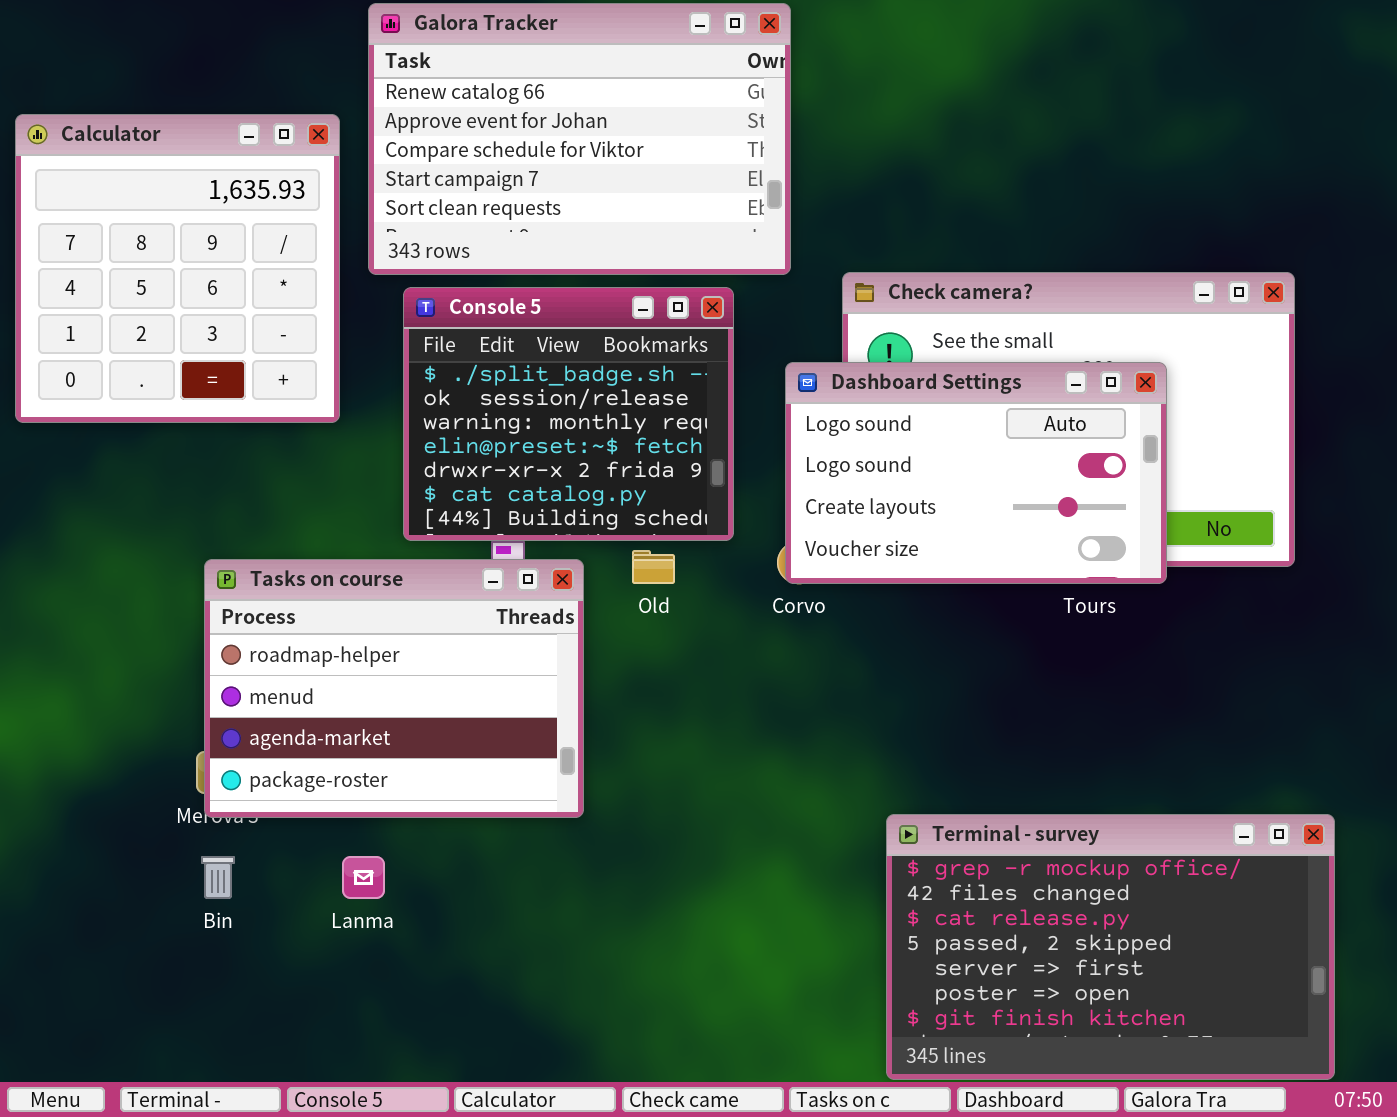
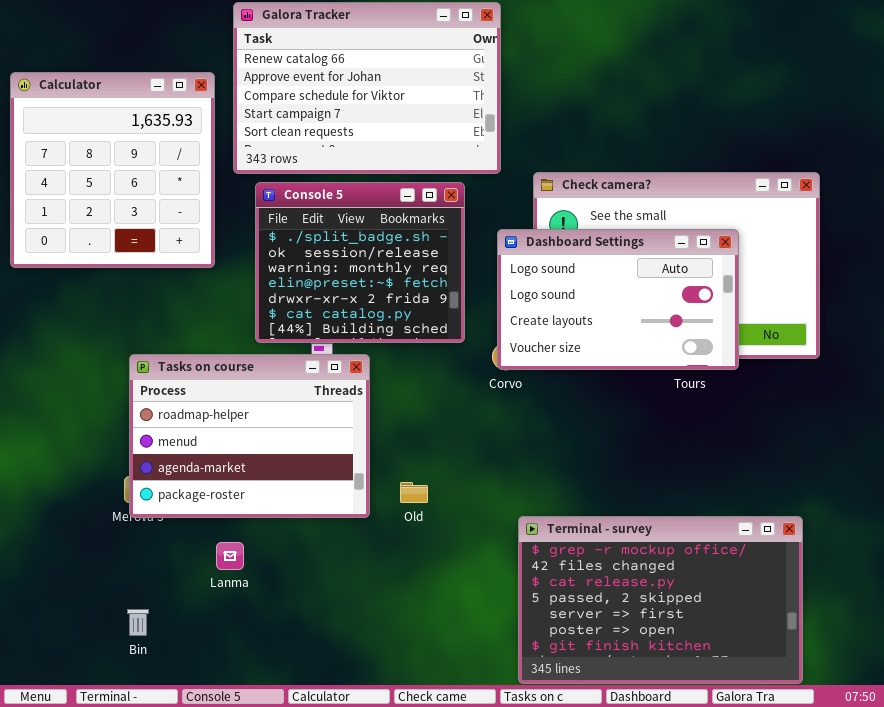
Old: [632,550,675,584] -> [400,482,428,503], moved
Terminal - survey: [886,814,1335,1080] -> [518,516,803,684], moved
Bin: [201,856,235,899] -> [127,609,149,636], moved

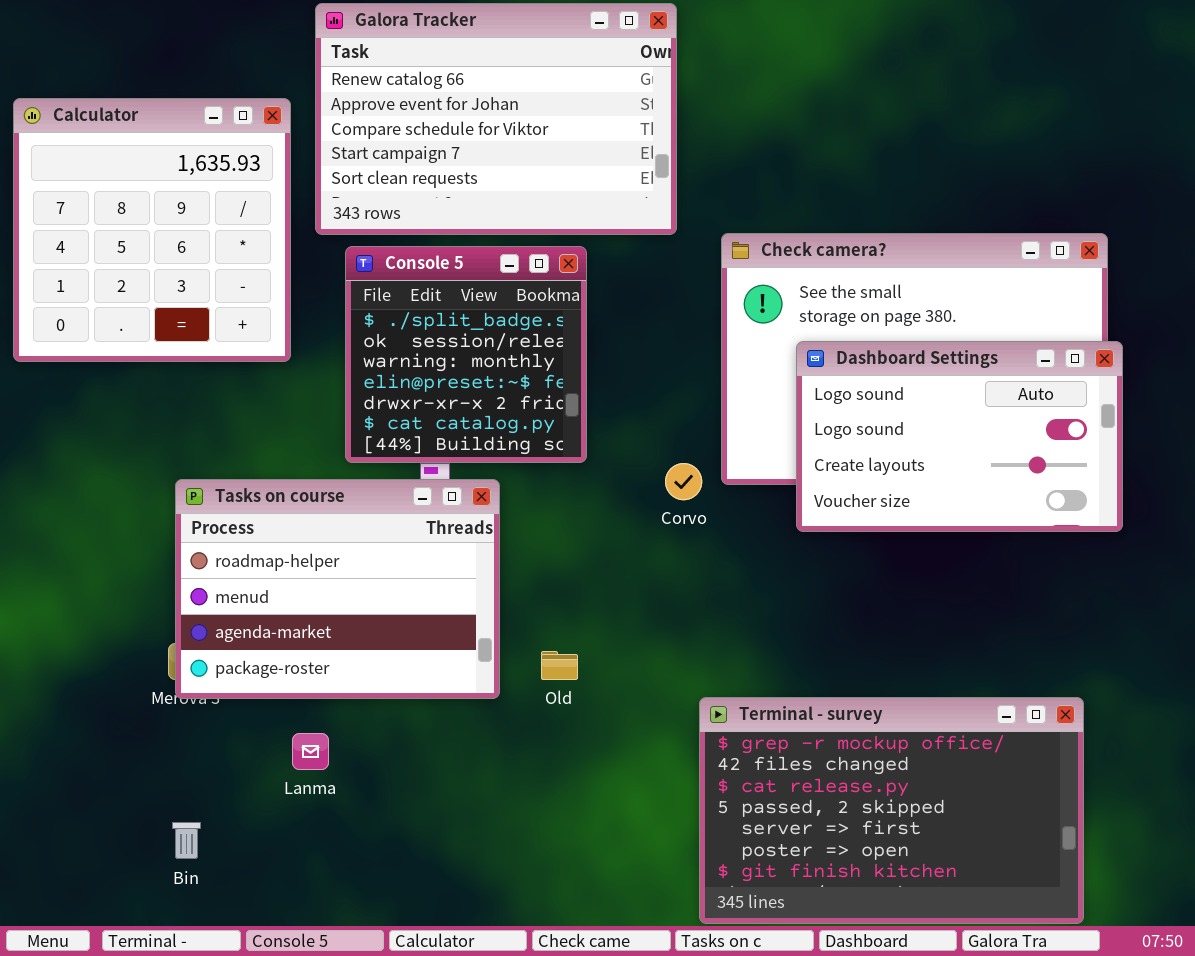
Console 5: [255,182,465,343] -> [345,246,587,463], resized
Dashboard Settings: [497,229,739,370] -> [796,341,1123,532], moved

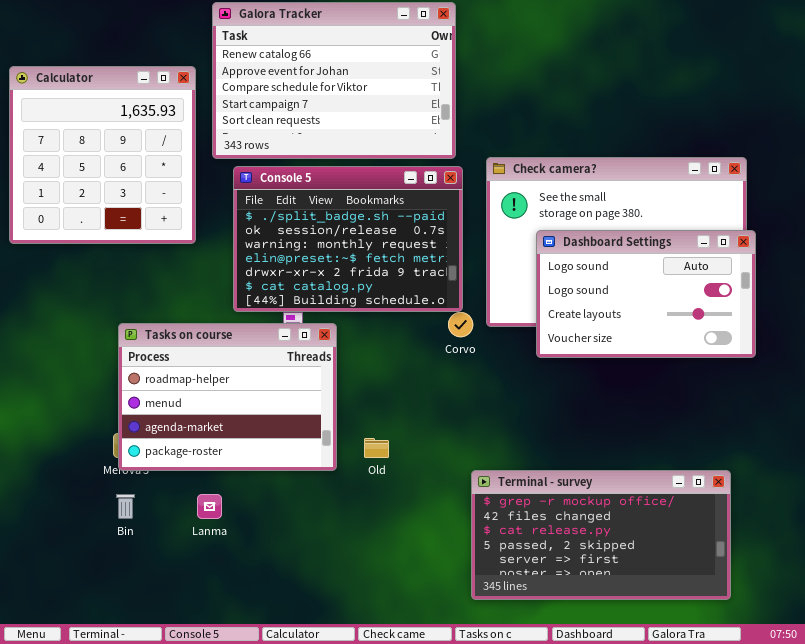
Console 5: [345,246,587,463] -> [233,166,463,312], resized
Terminal - survey: [699,697,1084,924] -> [471,470,731,600], resized
Bin: [172,822,201,859] -> [116,494,135,519], moved

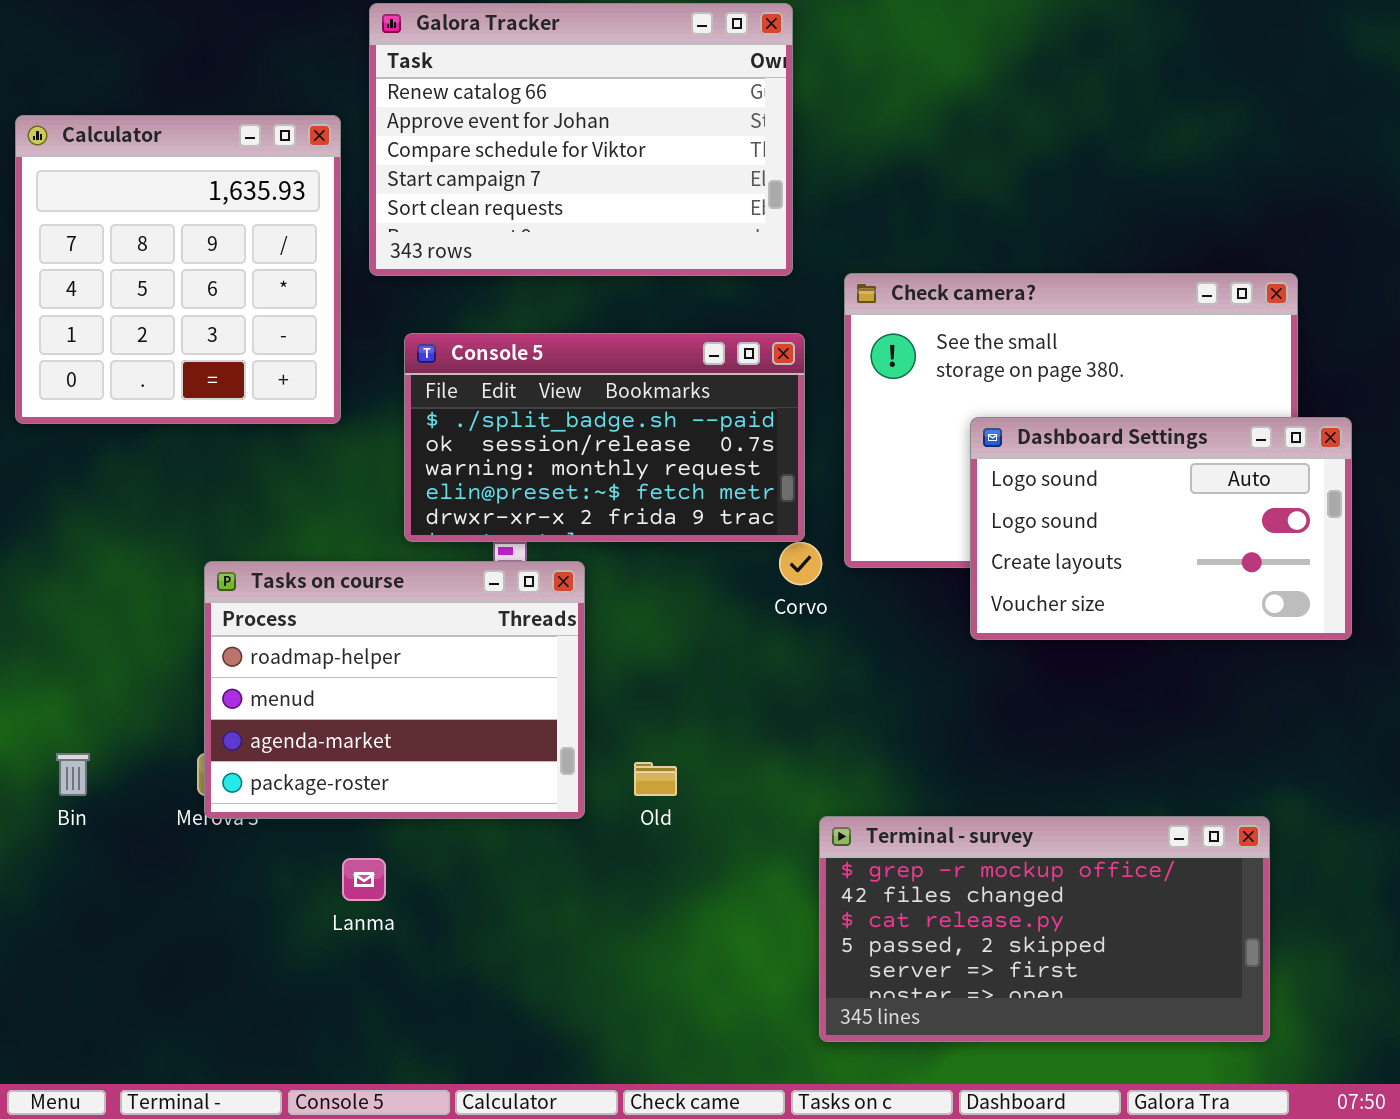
Console 5: [233,166,463,312] -> [404,333,805,542], resized
Dashboard Settings: [536,230,756,358] -> [970,417,1352,640], moved
Bin: [116,494,135,519] -> [56,753,90,796], moved

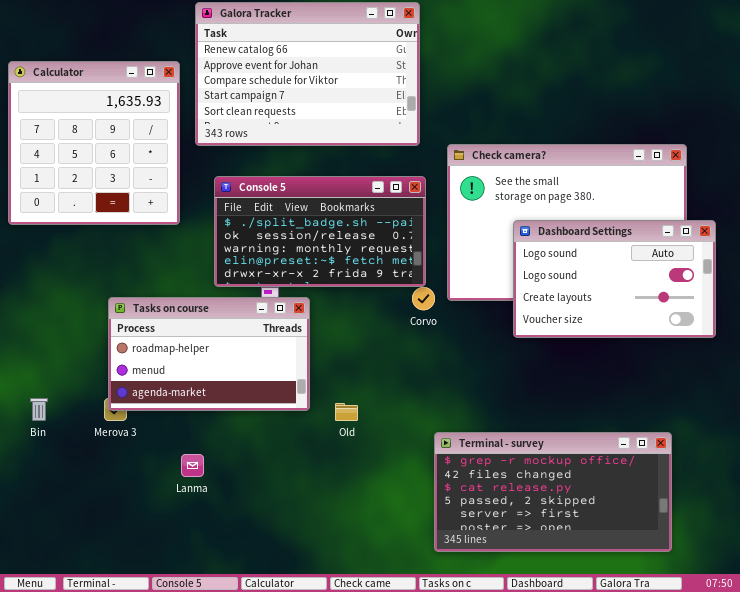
Tasks on course: [204,561,585,819] -> [108,297,310,411], resized

